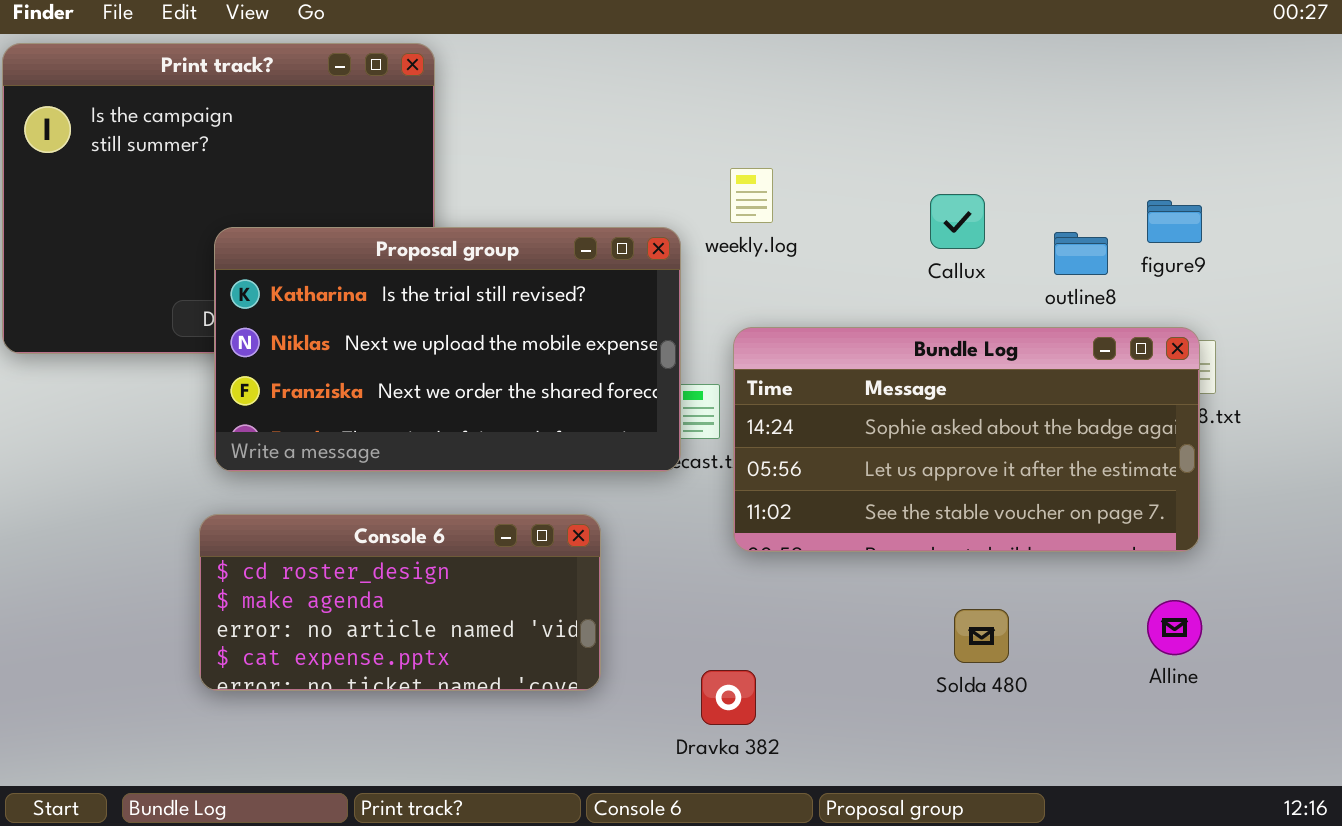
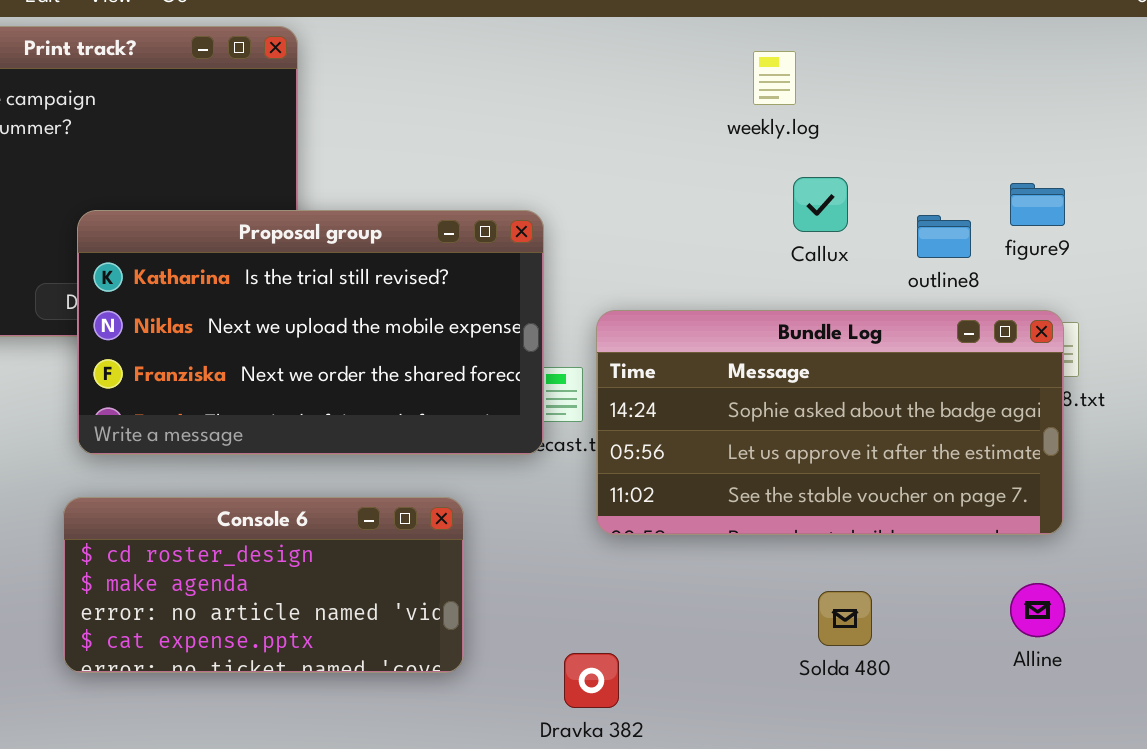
weekly.log: [730,168,773,223] -> [753,51,796,105], moved

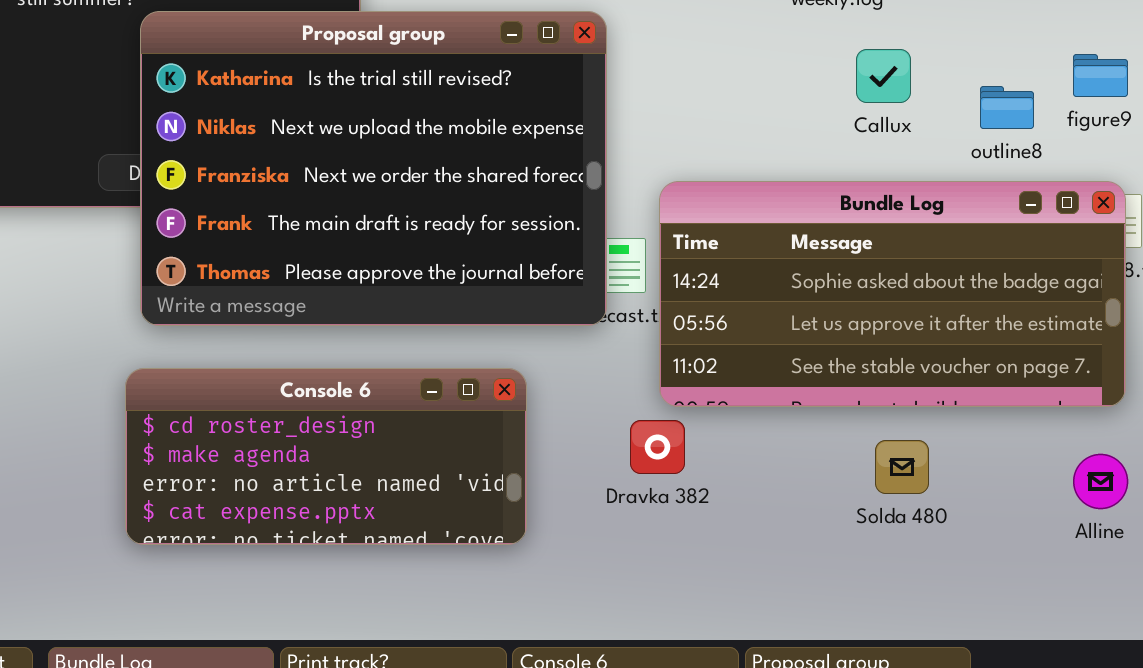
Proposal group: [77,210,544,455] -> [140,11,607,326], resized
Solda 480: [818,591,872,646] -> [875,440,929,494], moved
Dravka 382: [564,653,619,708] -> [630,420,685,474], moved

